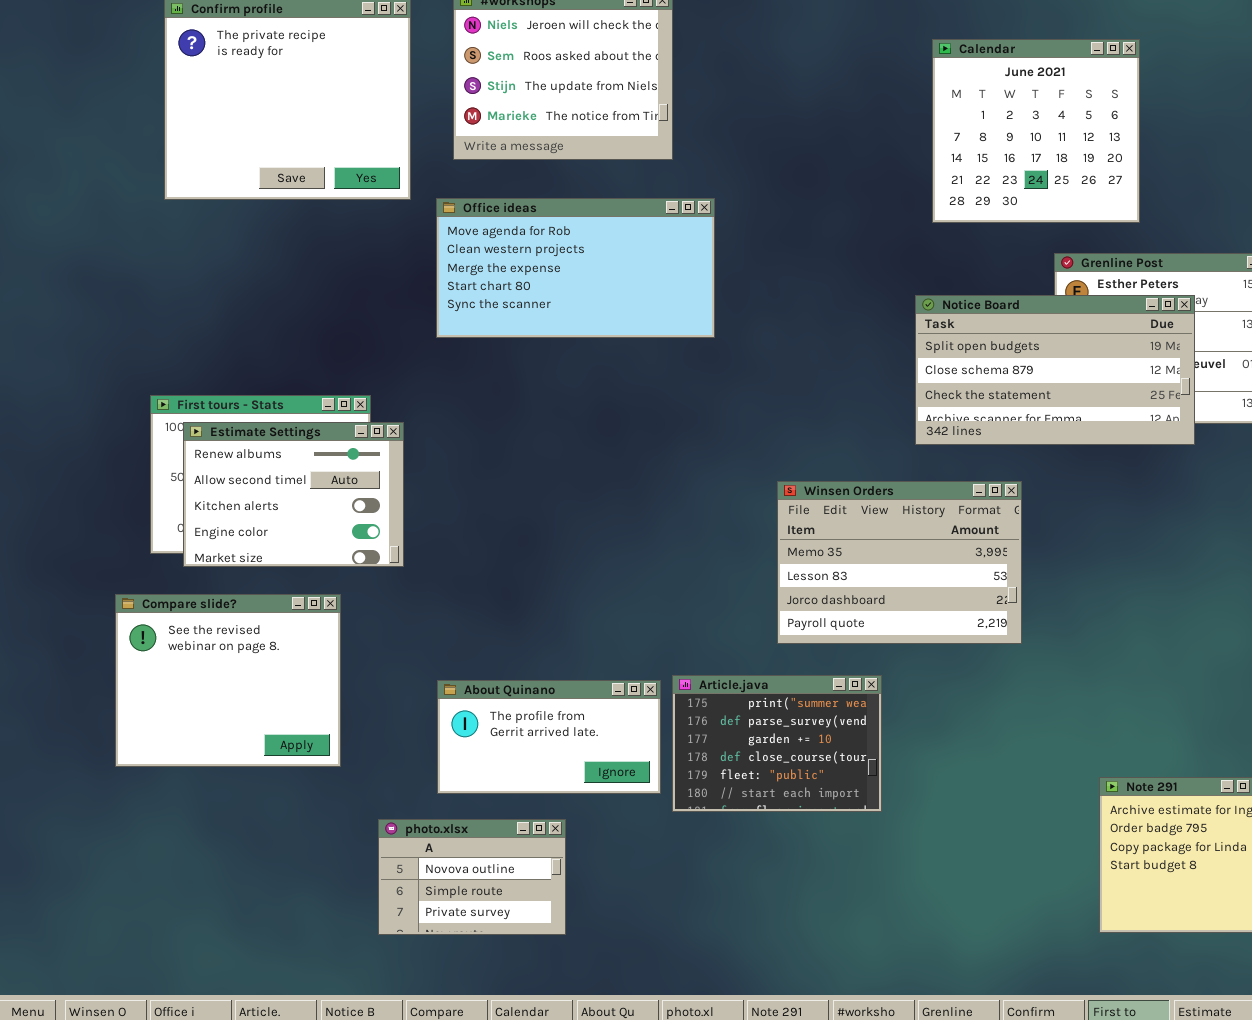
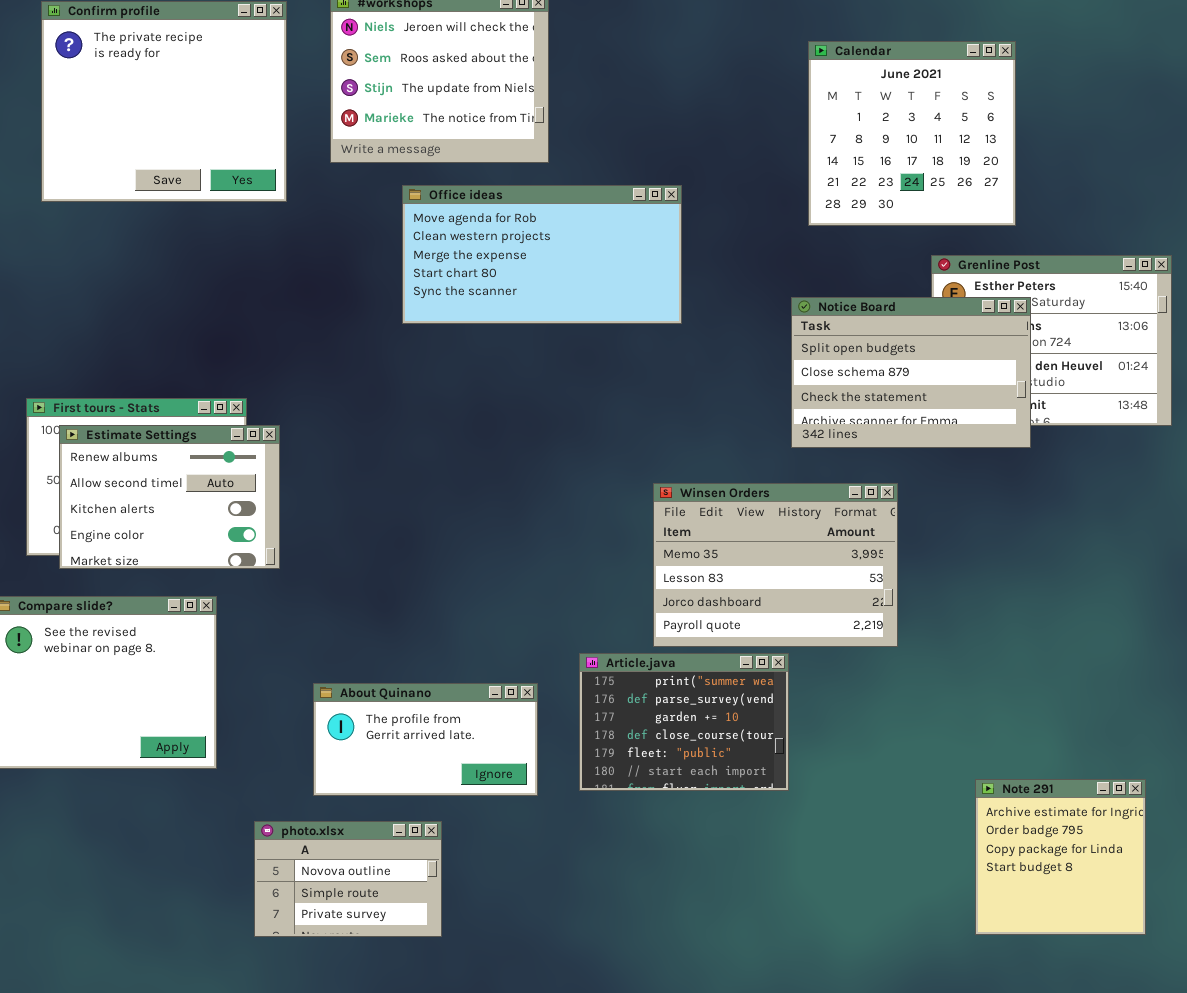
Office ideas: [436,198,715,338] -> [402,185,682,324], moved
Notice Board: [915,295,1195,445] -> [791,297,1031,448], resized
Article.java: [672,675,882,812] -> [579,653,789,791], moved

